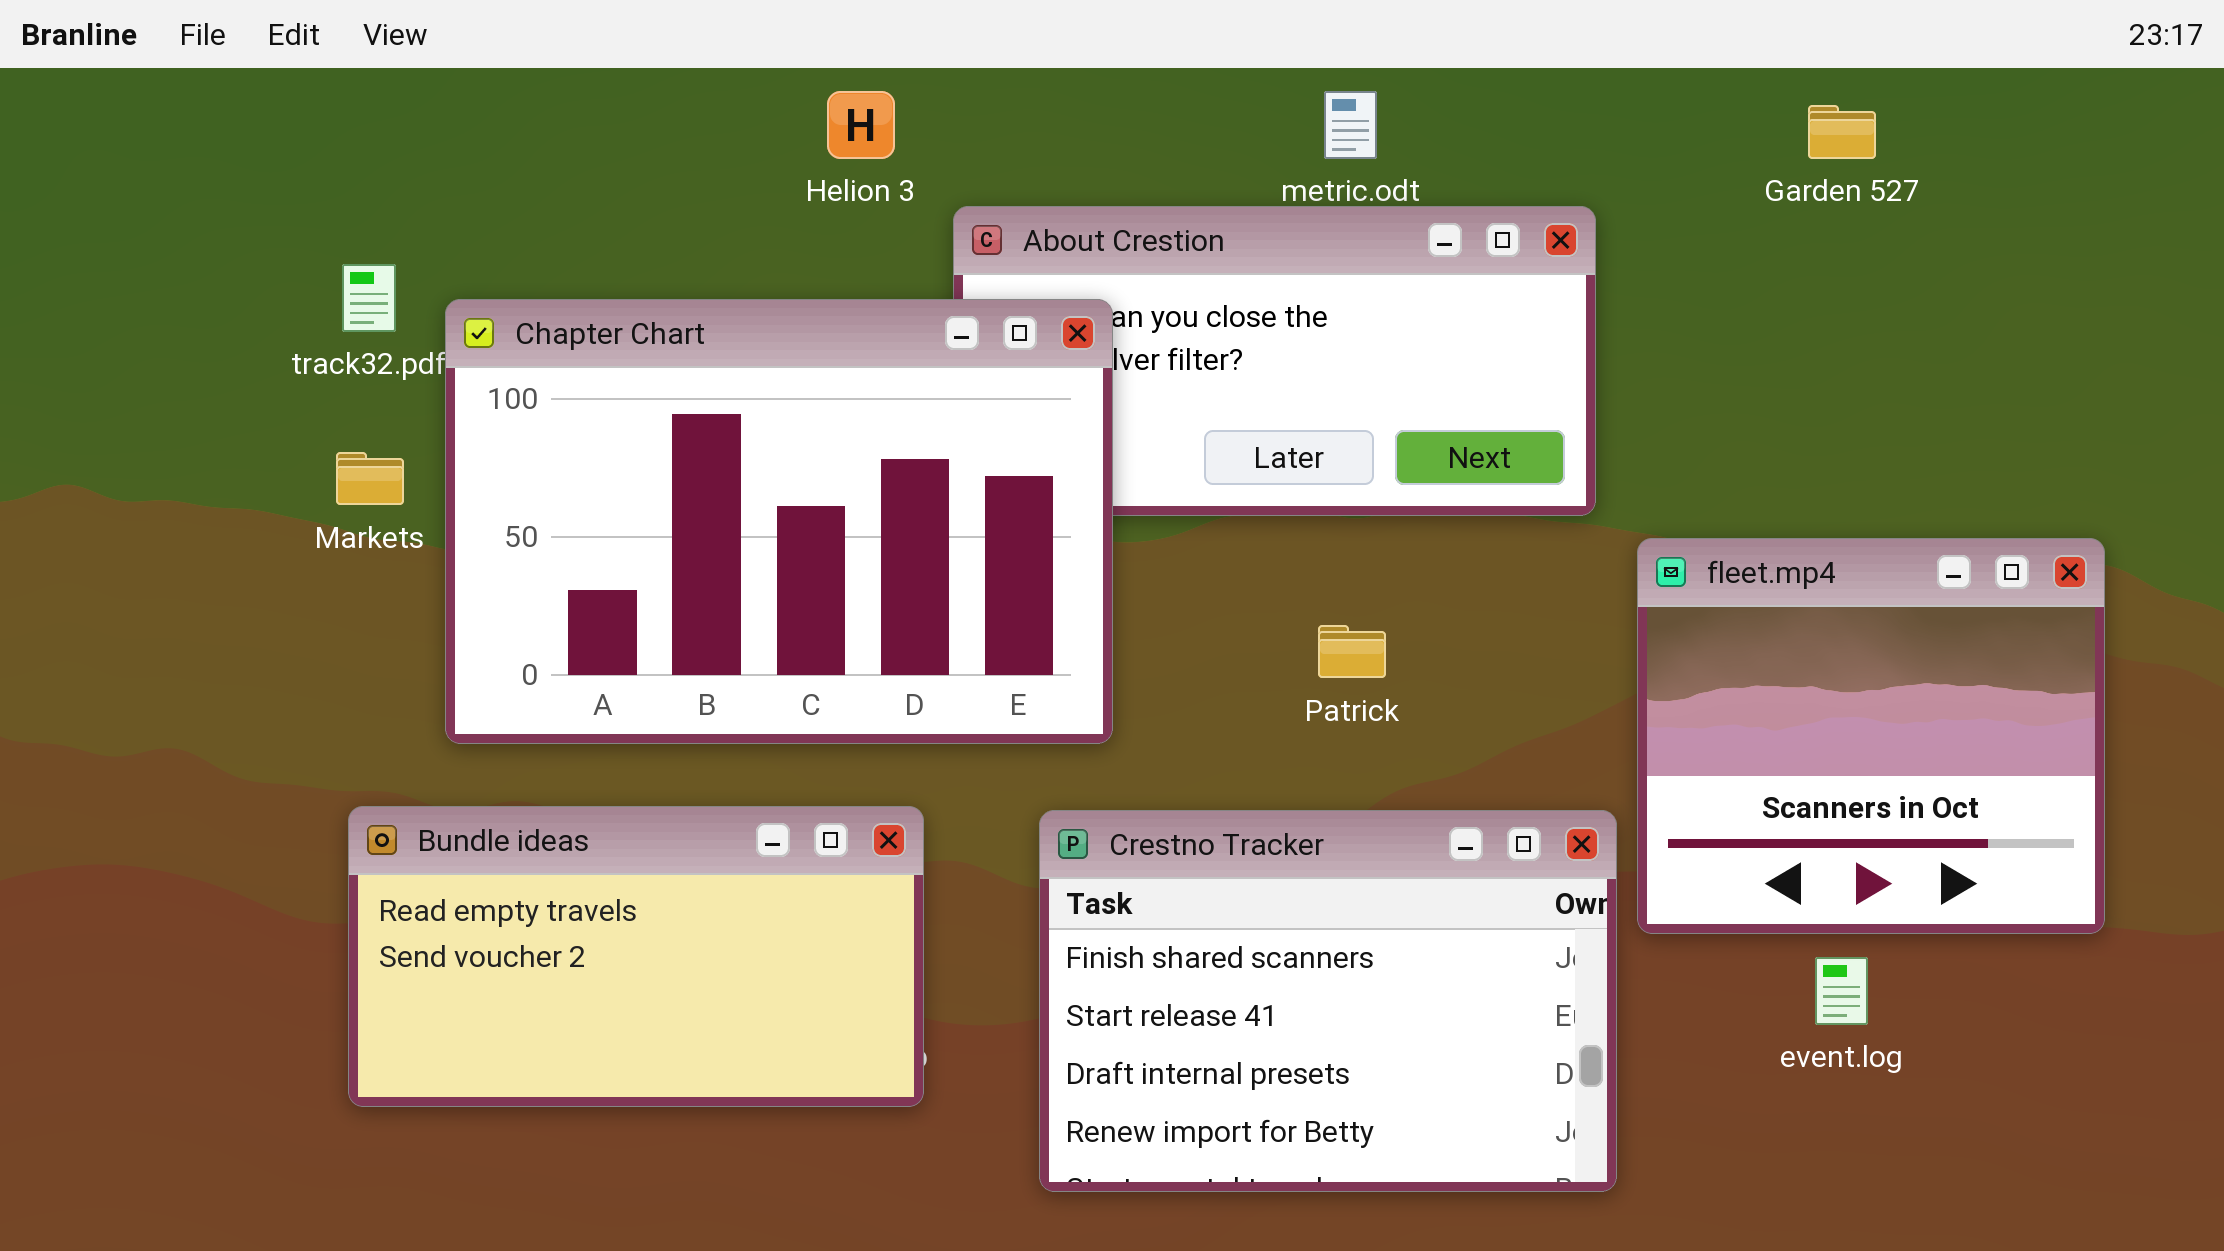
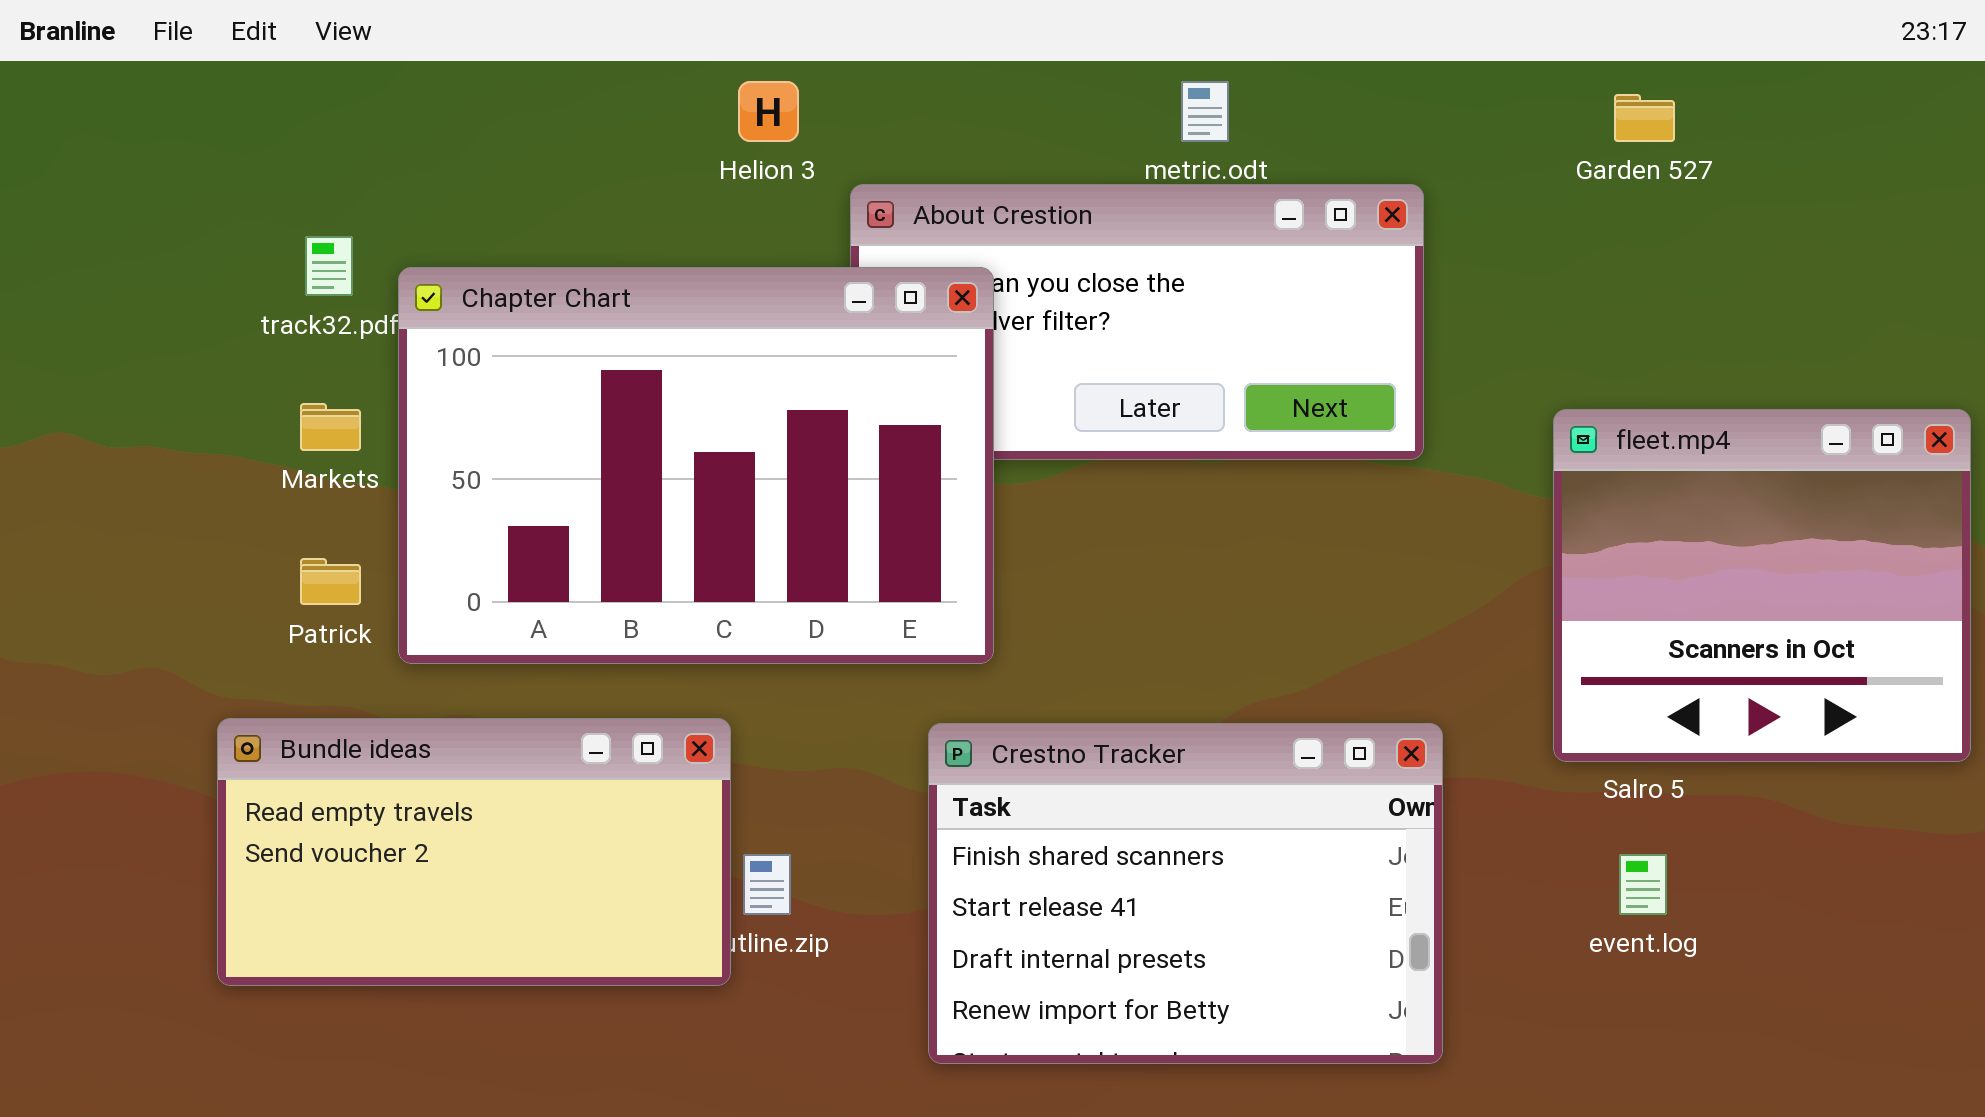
fleet.mp4: [1637,538,2105,934] -> [1553,409,1971,762], moved
Patrick: [1318,625,1386,678] -> [300,558,361,605], moved
Bundle ideas: [348,806,924,1107] -> [217,718,731,986], moved

